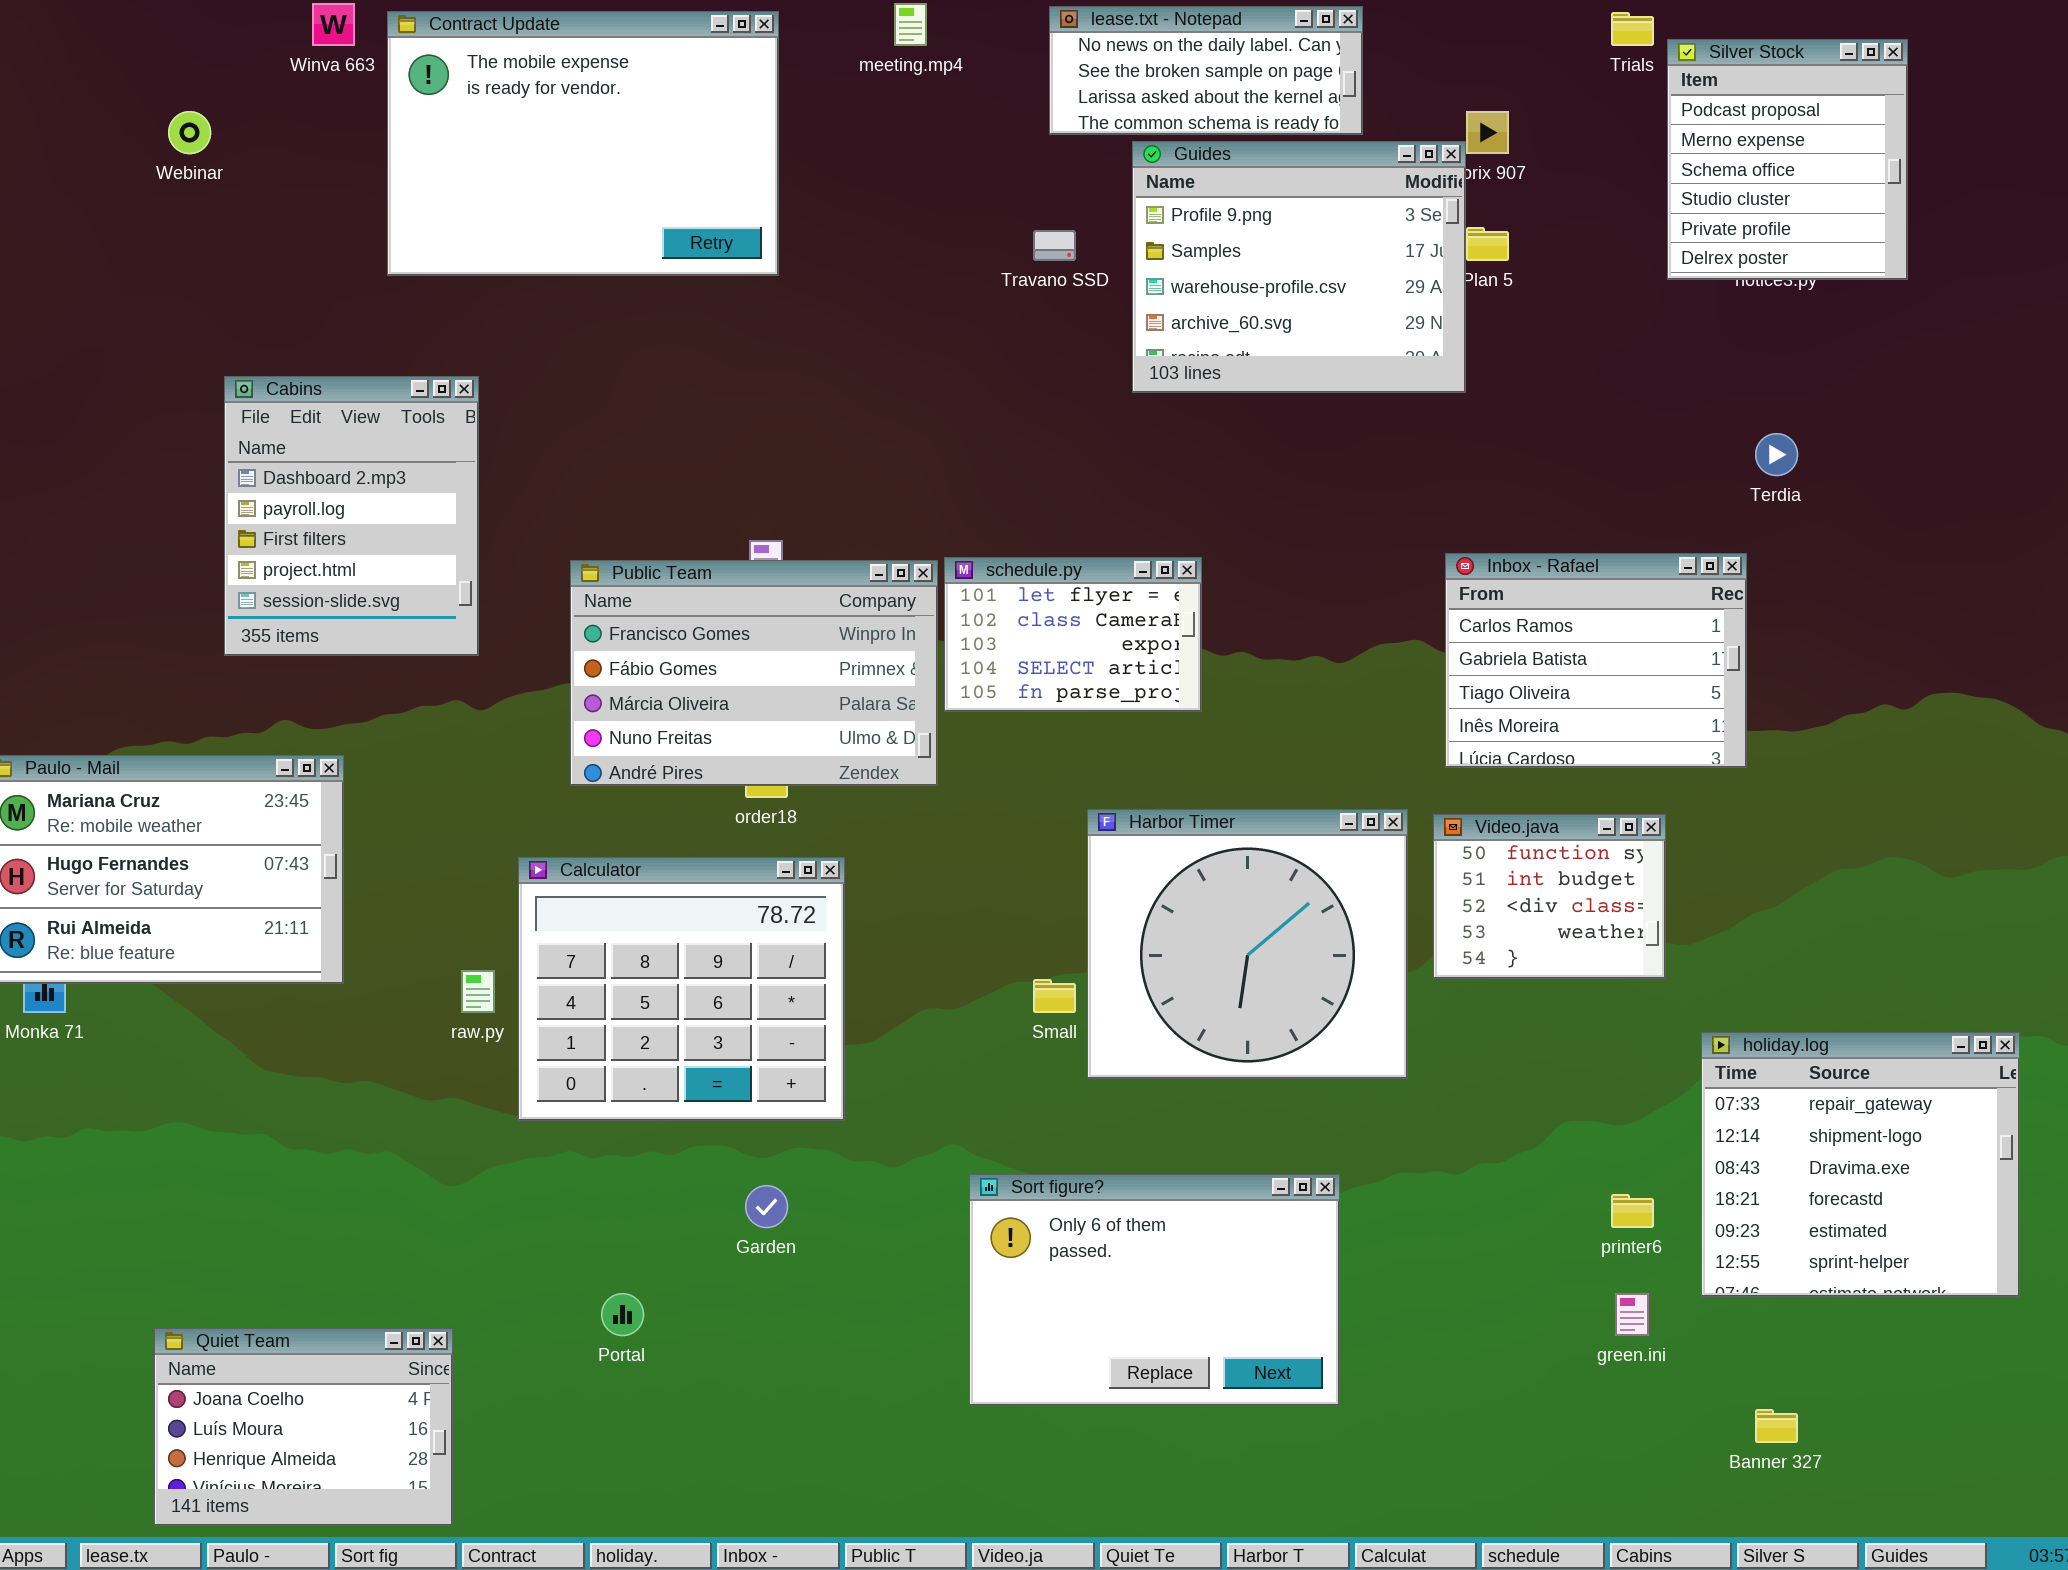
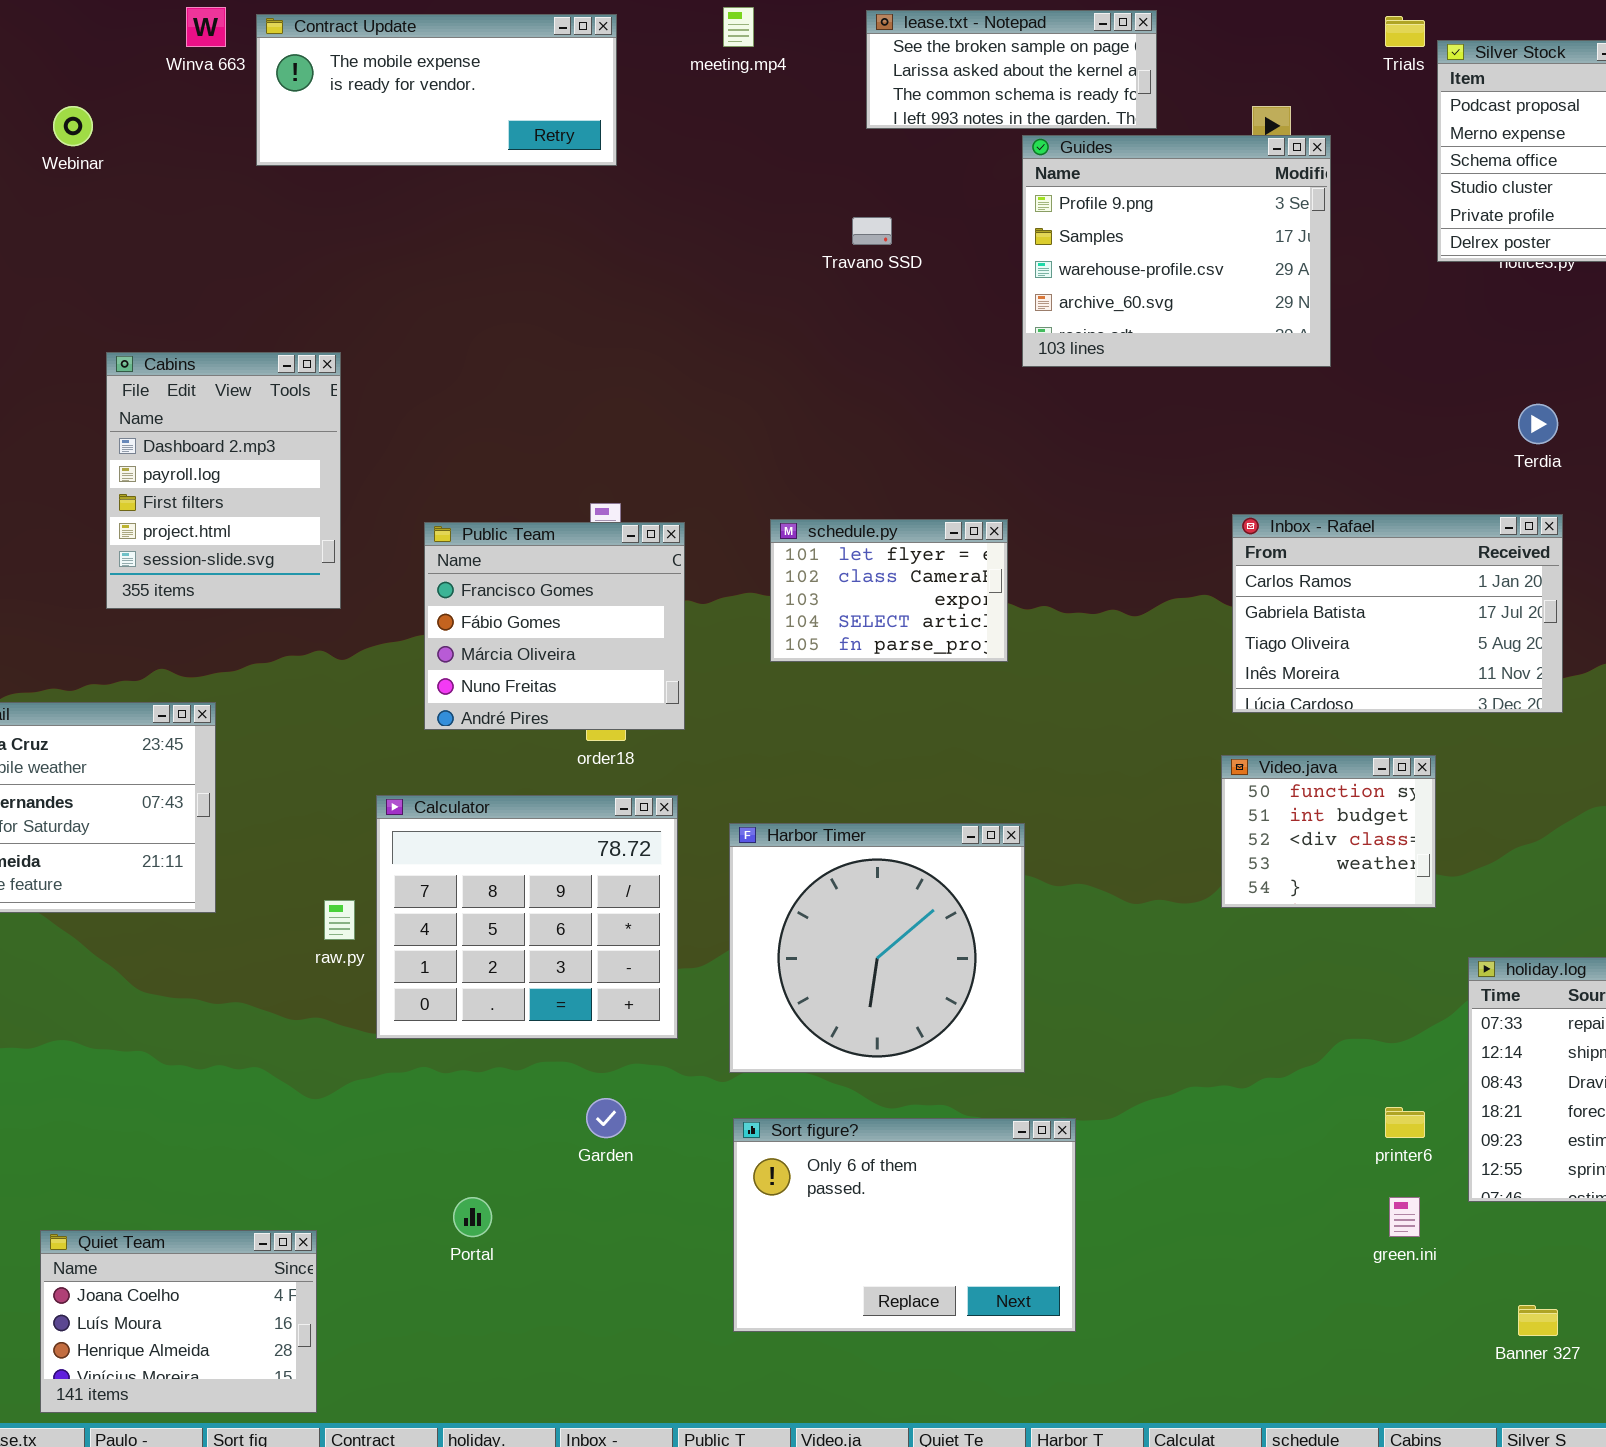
lease.txt - Notepad: [1049,6,1363,135] -> [866,10,1157,129], scrolled down 1 row
Contract Update: [387,11,779,276] -> [256,14,617,166], resized
Guides: [1132,141,1466,393] -> [1022,135,1331,367], moved
Inbox - Rafael: [1445,553,1747,768] -> [1232,514,1563,713], resized
Public Team: [570,560,938,786] -> [424,522,685,730], resized
Harbor Timer: [1087,809,1408,1079] -> [729,823,1025,1073], moved
Sort figure?: [969,1174,1340,1406] -> [733,1118,1076,1332], moved

